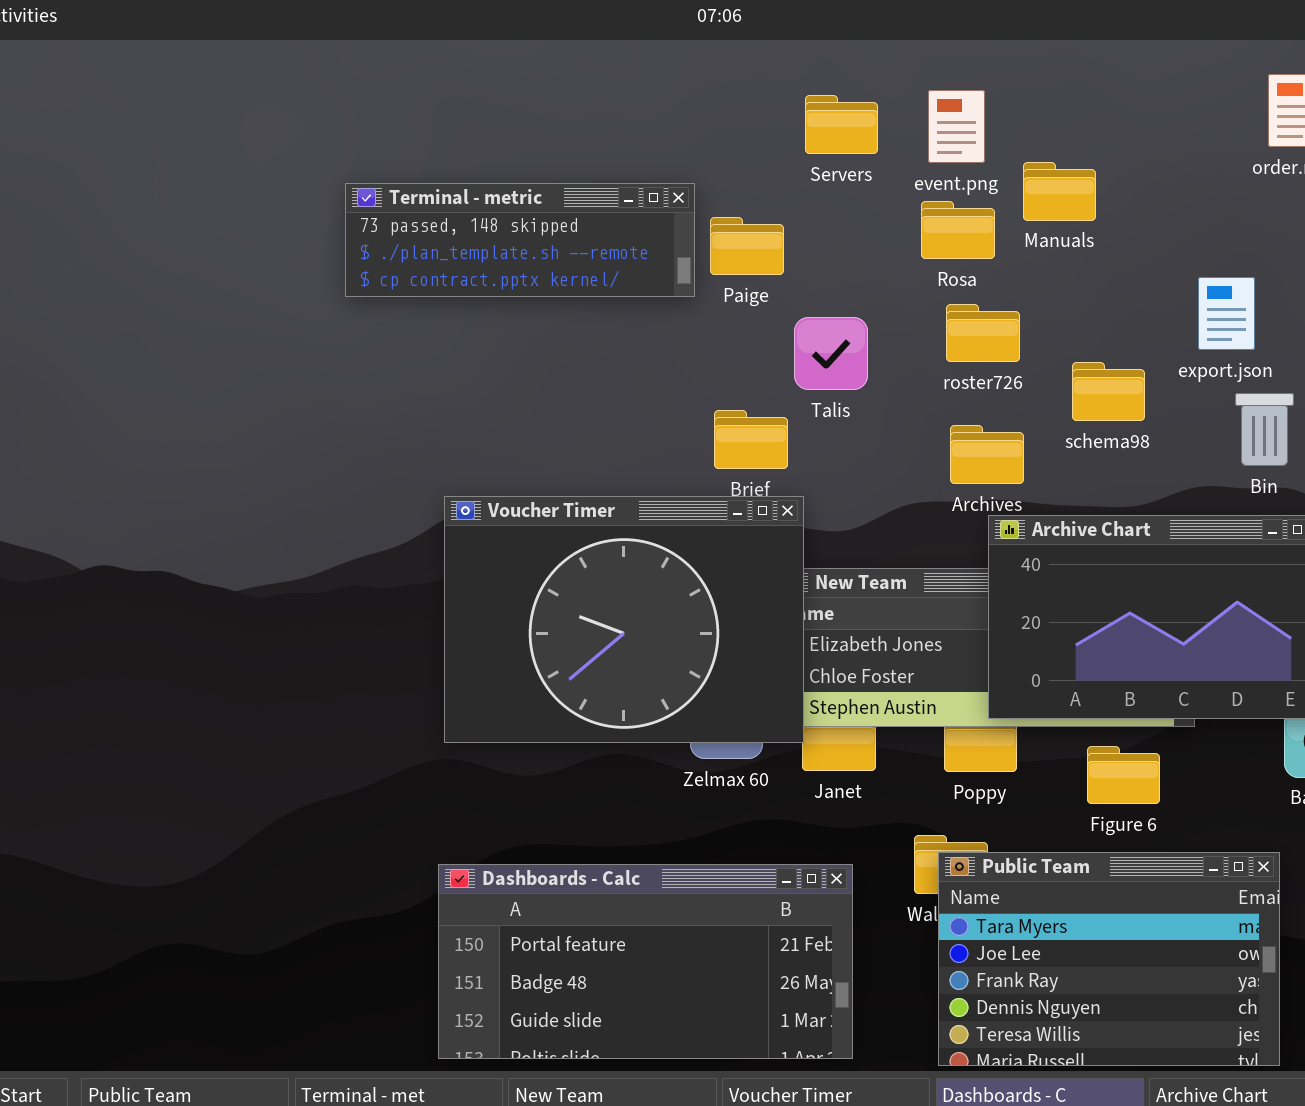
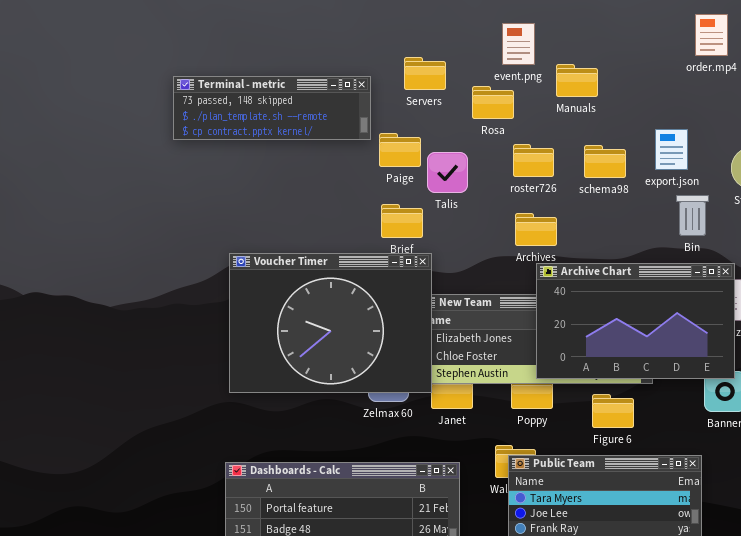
Servers: [805,95,878,154] -> [404,57,446,90], moved
Rosa: [921,201,995,259] -> [472,86,514,119], moved
Paige: [710,217,784,275] -> [379,133,421,167], moved
schema98: [1072,362,1145,421] -> [584,145,626,178], moved

